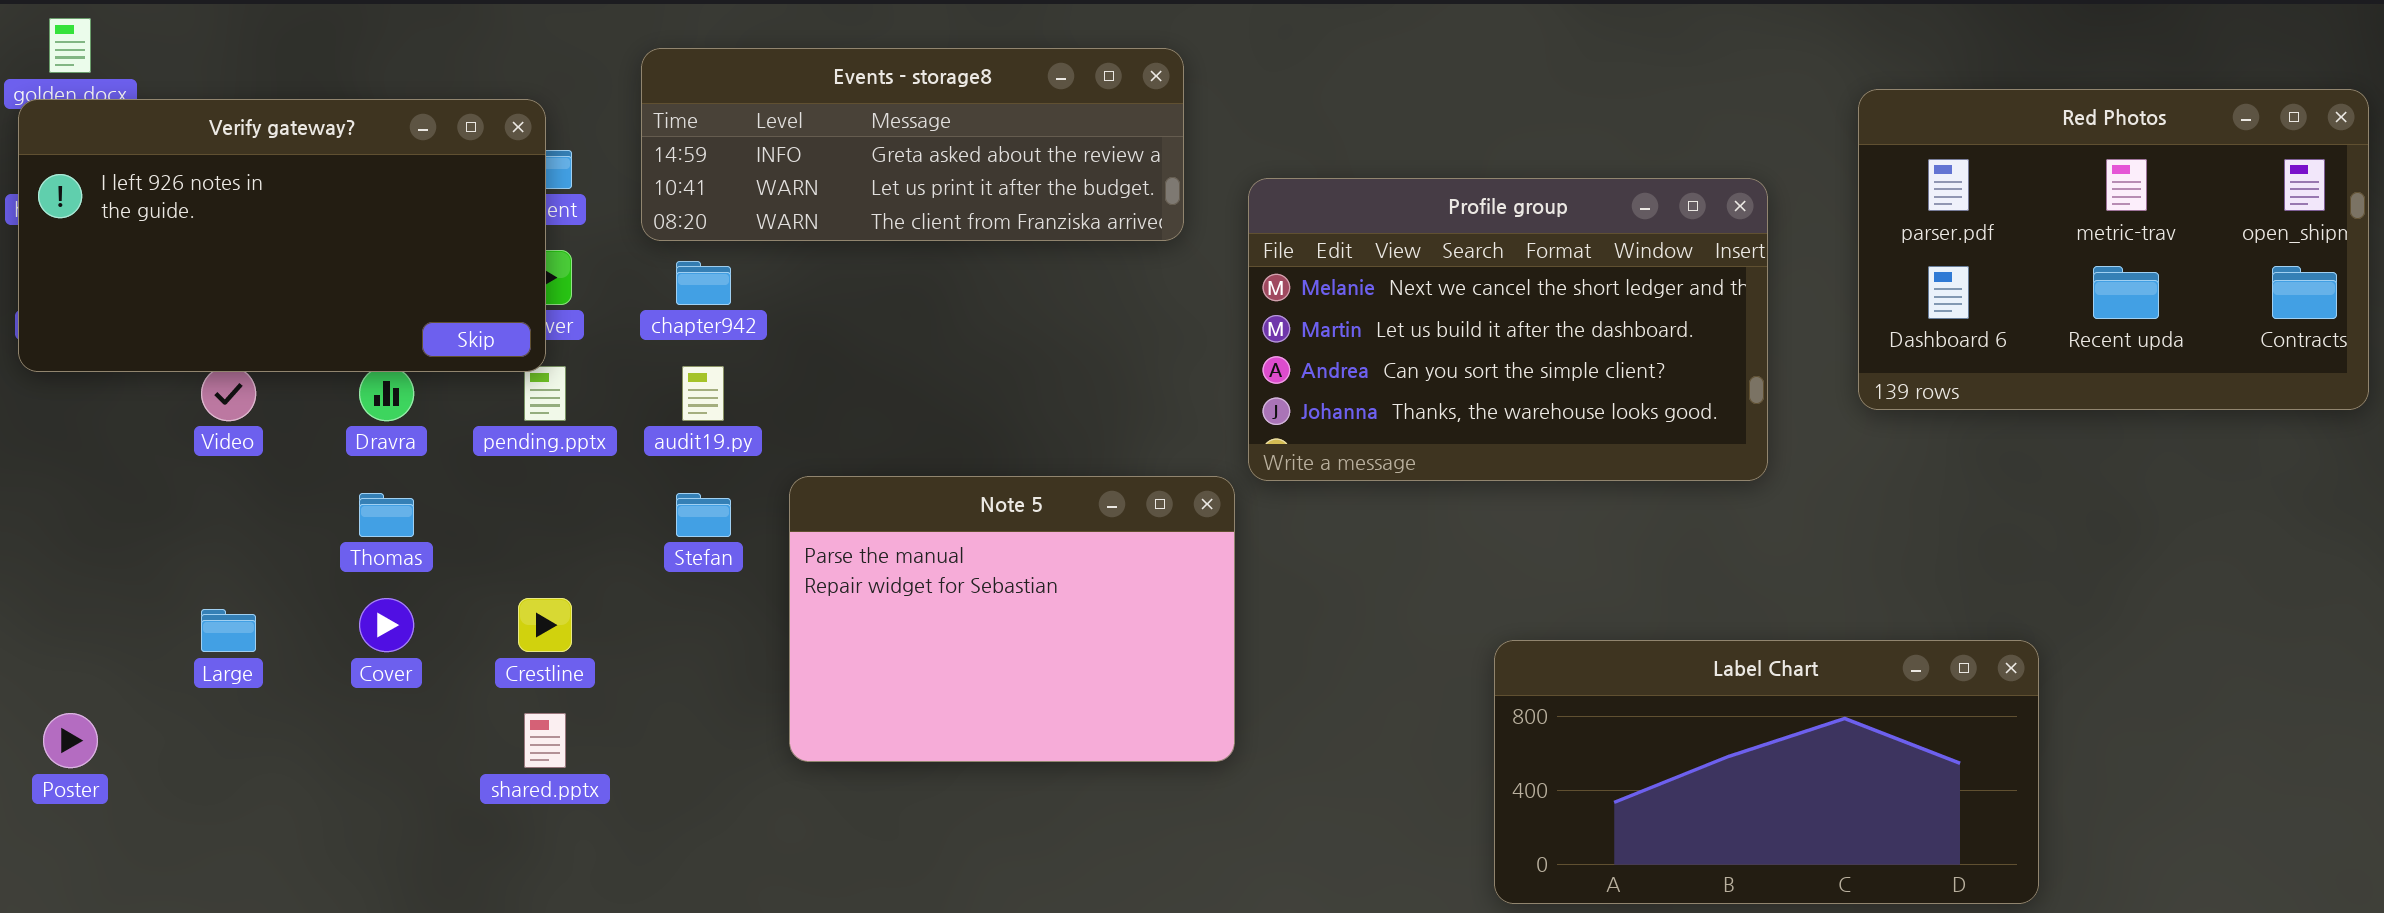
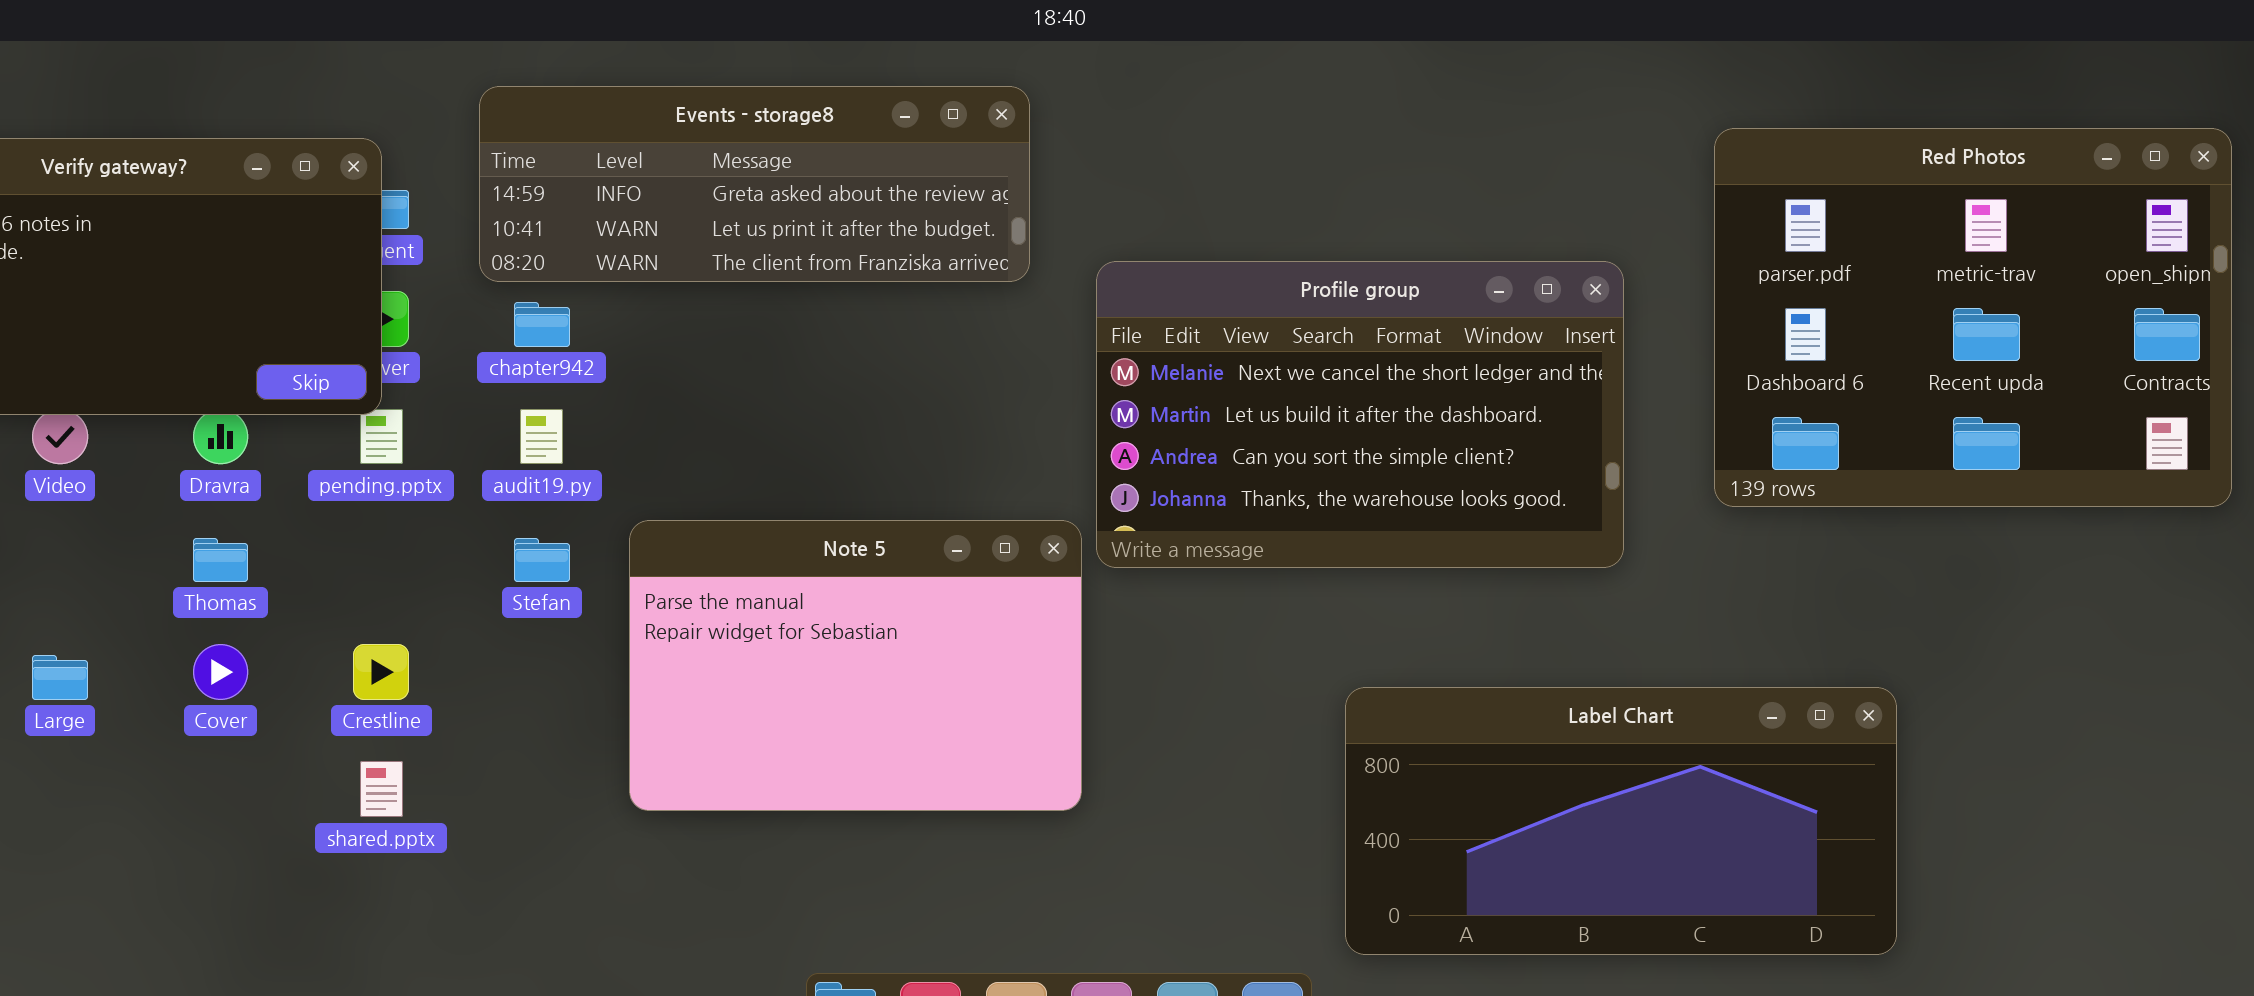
Red Photos: [1858,89,2369,410] -> [1714,128,2232,507], resized
Profile group: [1248,178,1768,481] -> [1096,261,1624,568], moved

